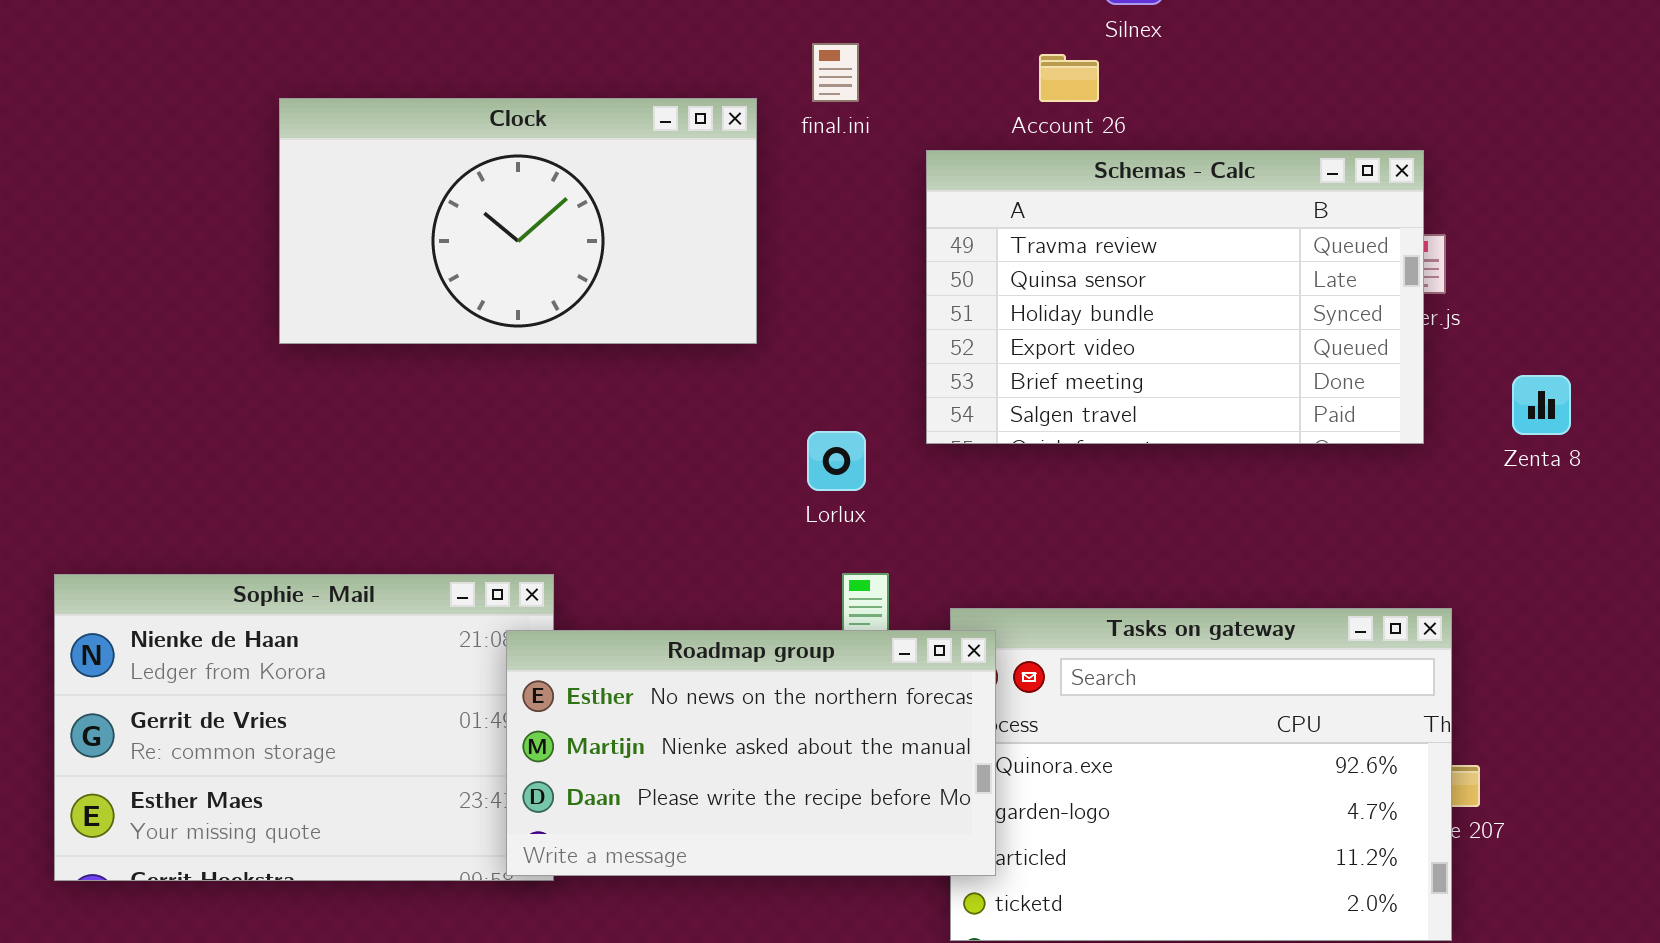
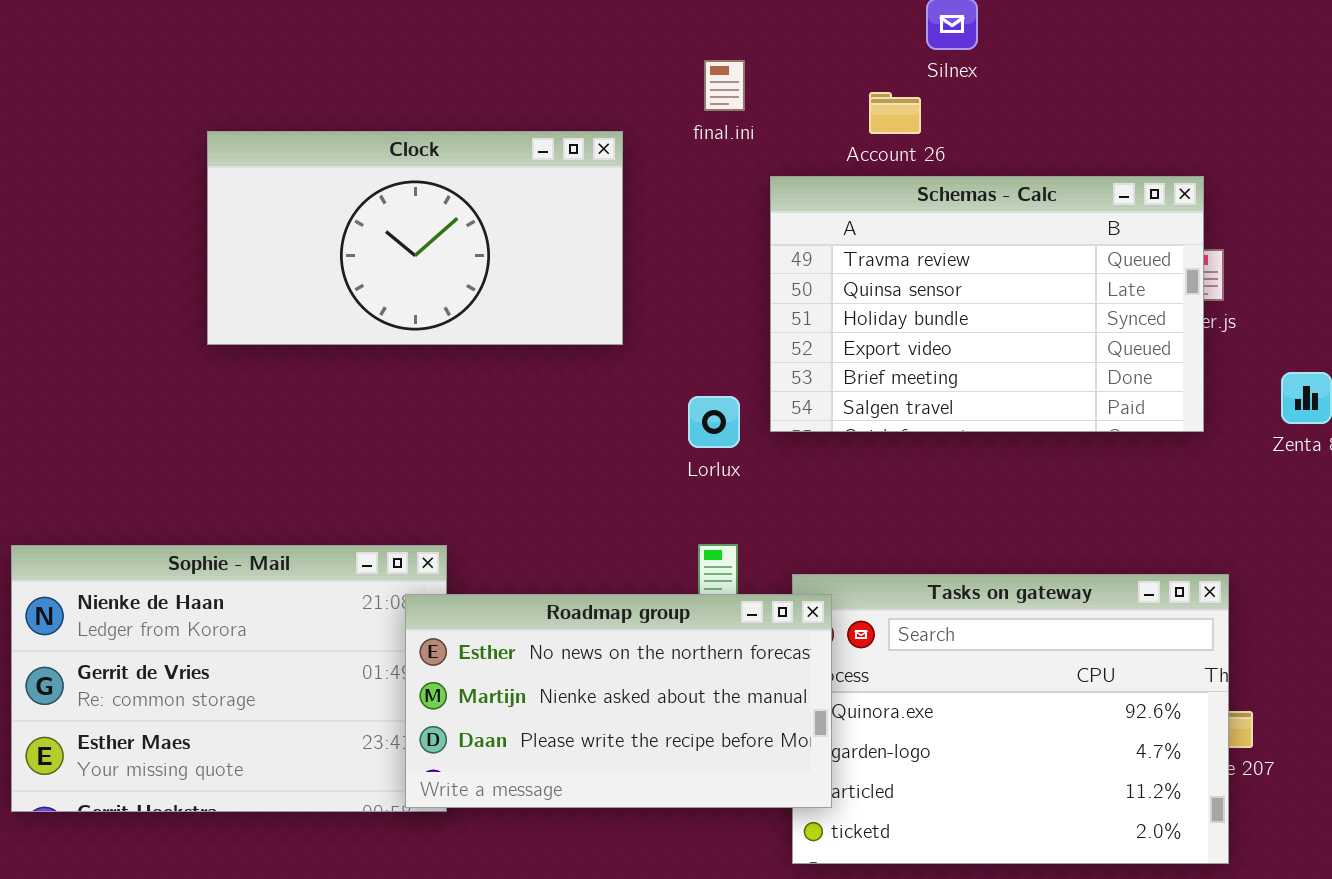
final.ini: [812,43,859,102] -> [704,60,745,111], moved
Lorlux: [807,431,866,491] -> [688,396,740,448], moved

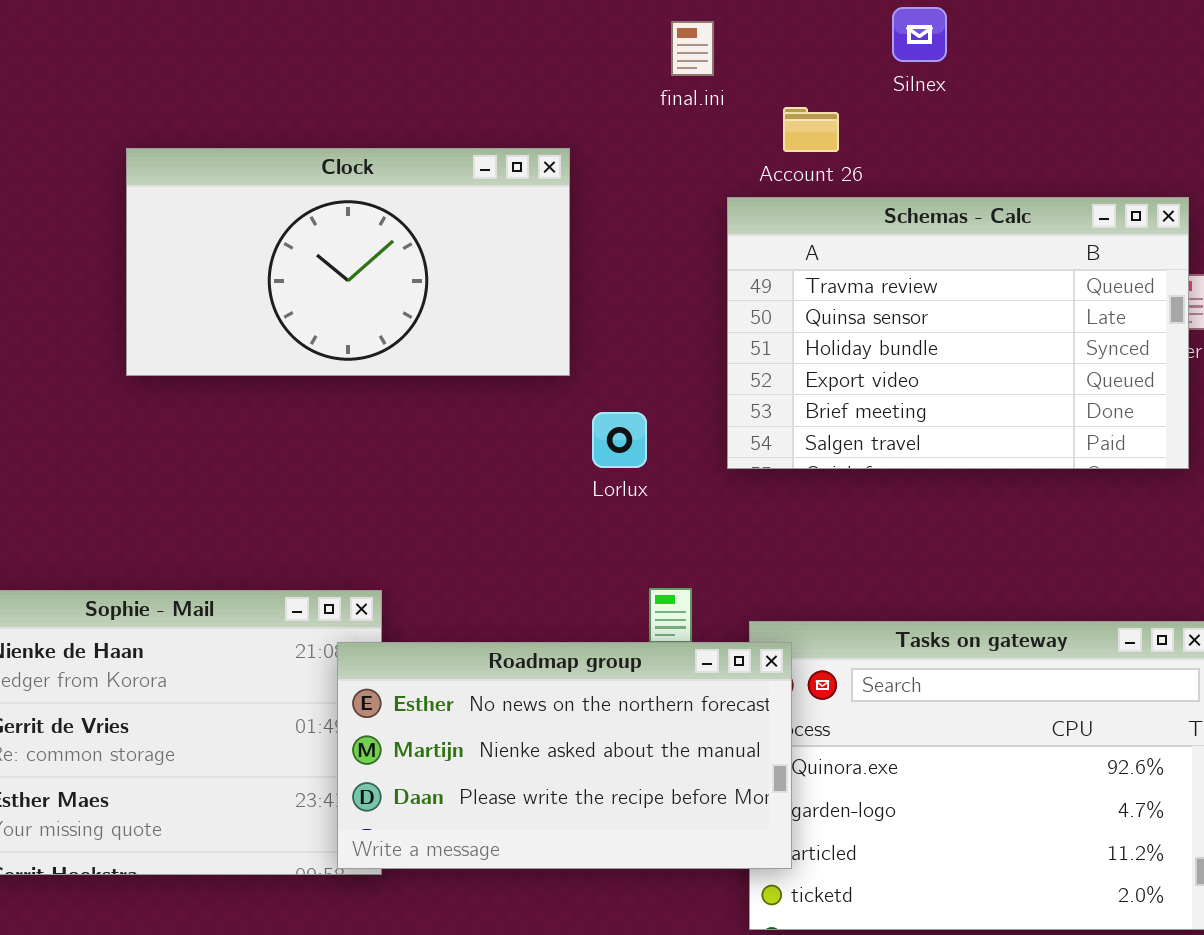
final.ini: [704,60,745,111] -> [671,21,714,76], moved
Account 26: [869,92,921,134] -> [783,107,839,152], moved
Lorlux: [688,396,740,448] -> [592,412,647,468], moved

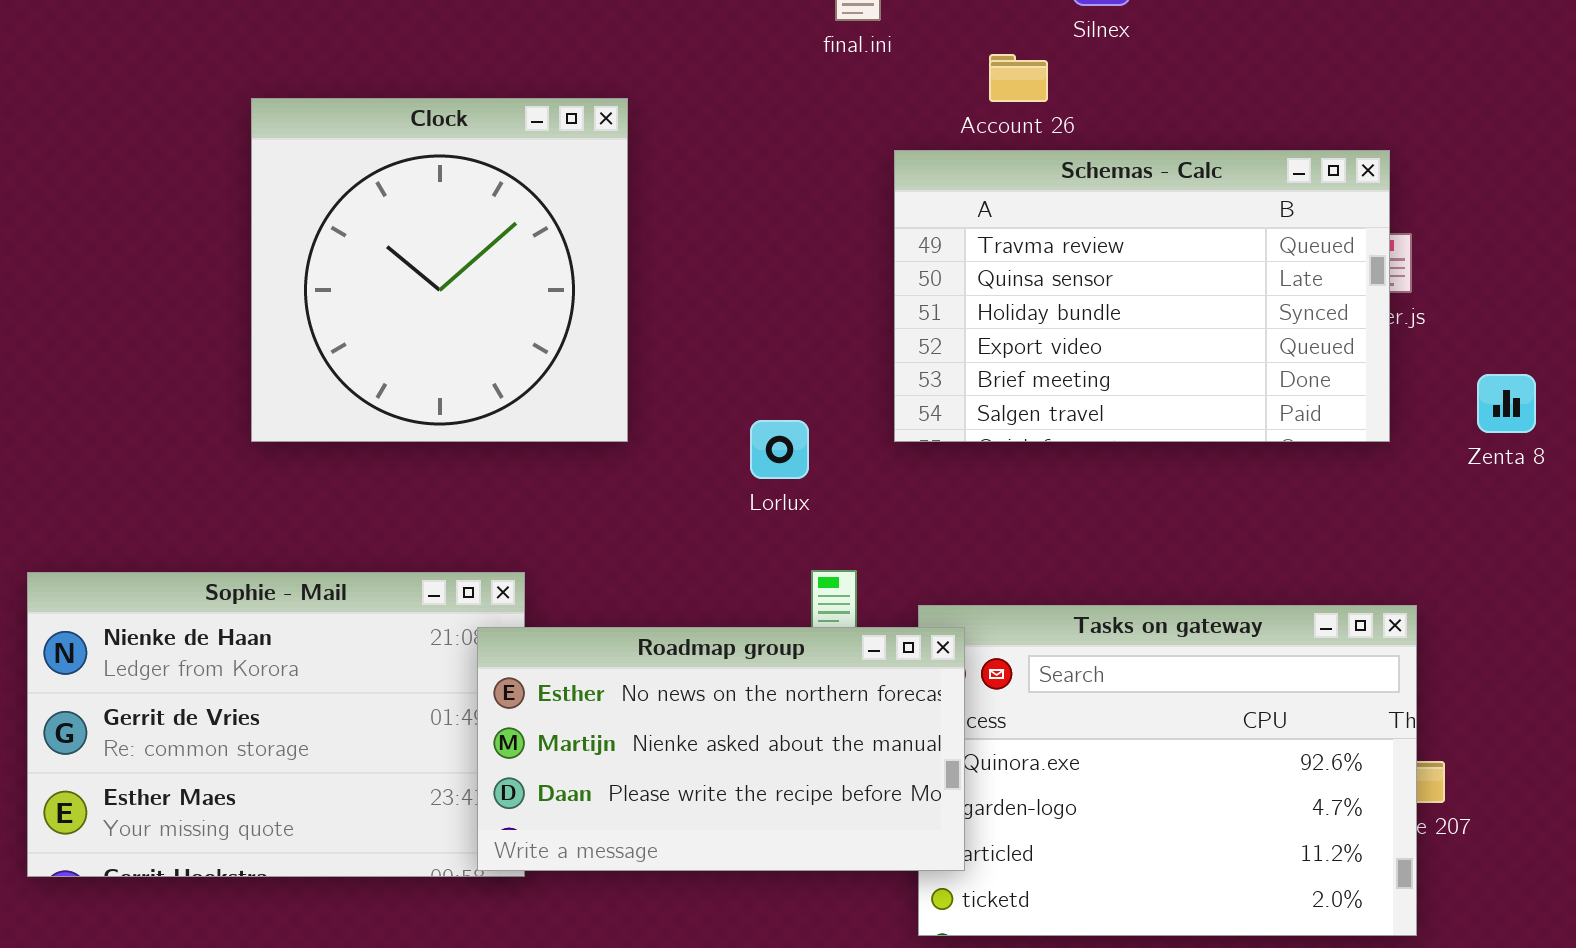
Account 26: [783,107,839,152] -> [989,54,1048,102], moved
Clock: [126,148,570,376] -> [251,98,628,442], resized
Lorlux: [592,412,647,468] -> [750,420,809,479], moved

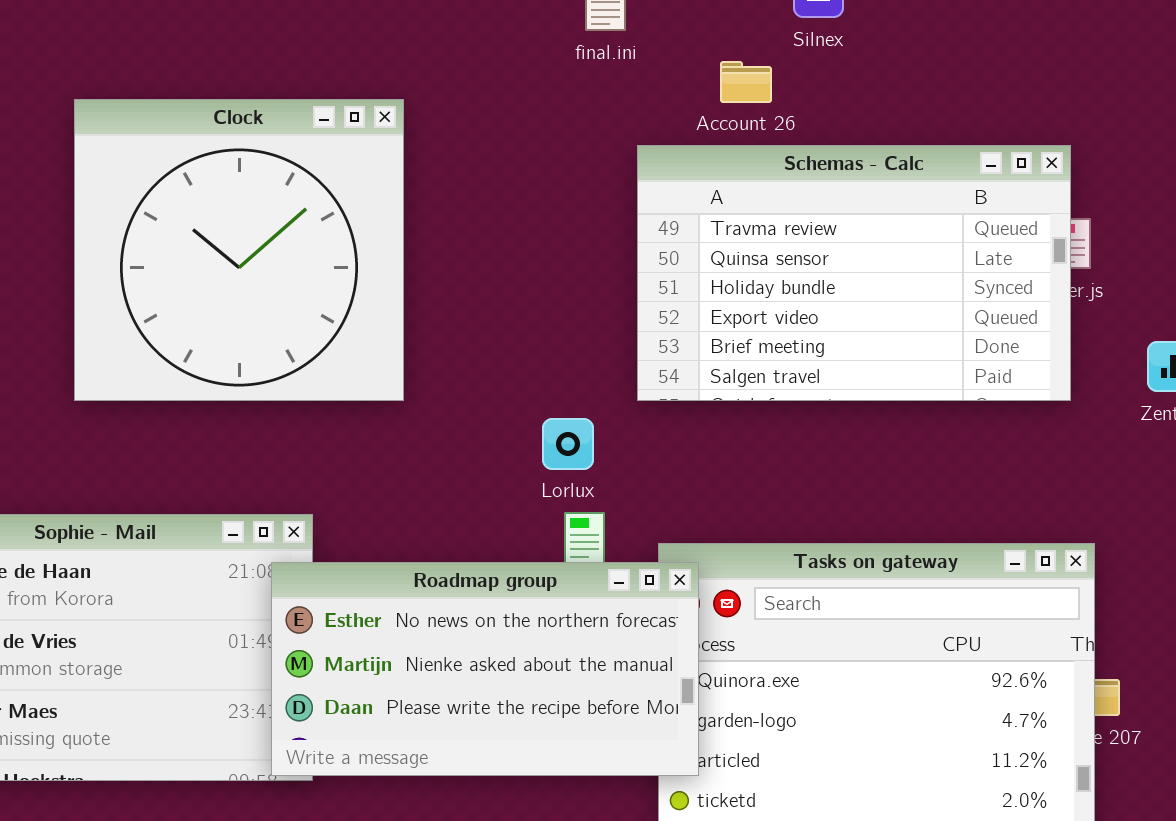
Lorlux: [750,420,809,479] -> [542,418,594,470], moved

